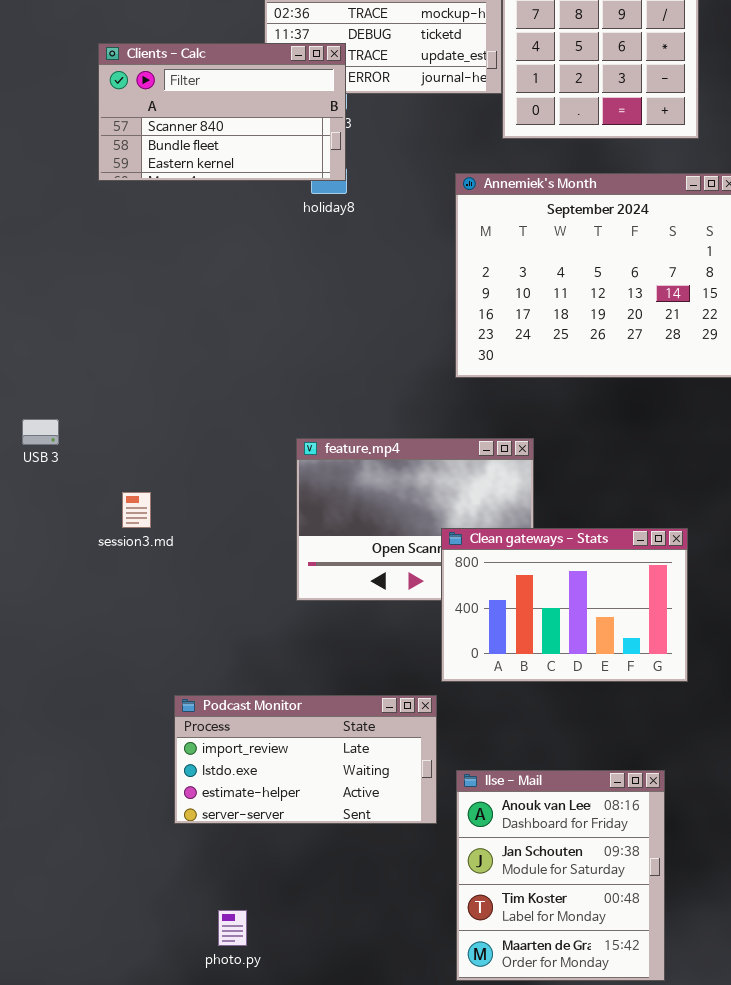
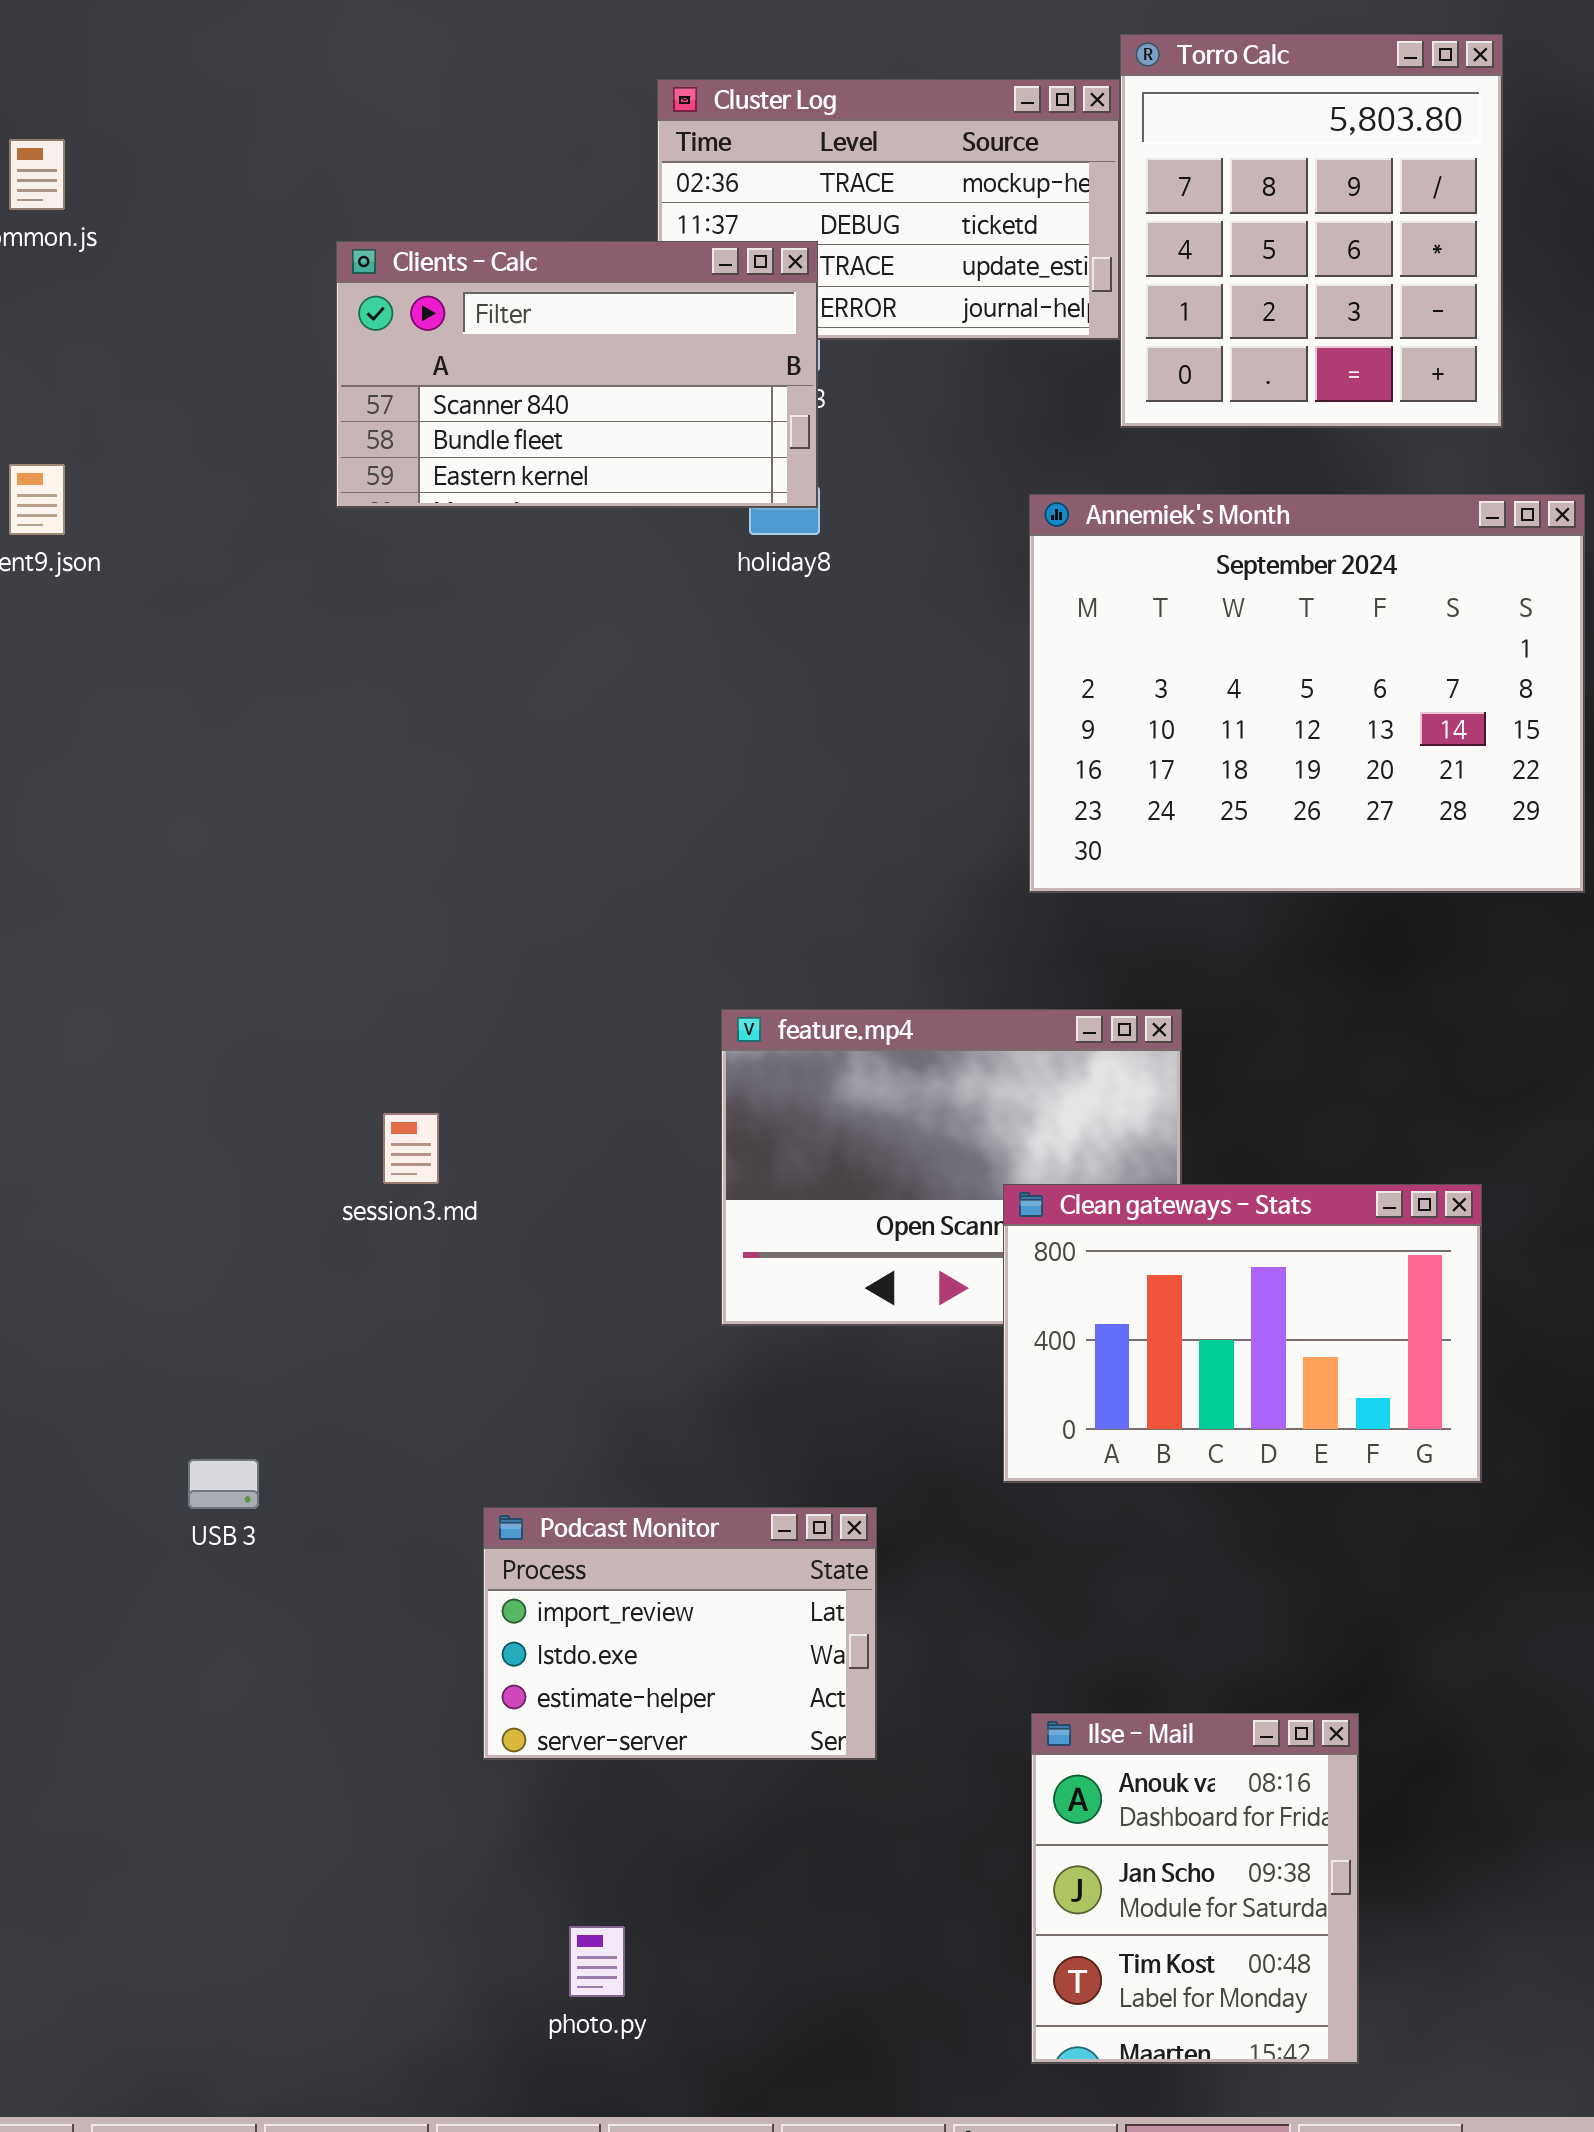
USB 3: [22,419,59,445] -> [188,1459,259,1509], moved
Podcast Monitor: [174,695,437,824] -> [483,1507,877,1760], resized
Ilse - Mail: [456,770,665,981] -> [1031,1713,1359,2064], resized

